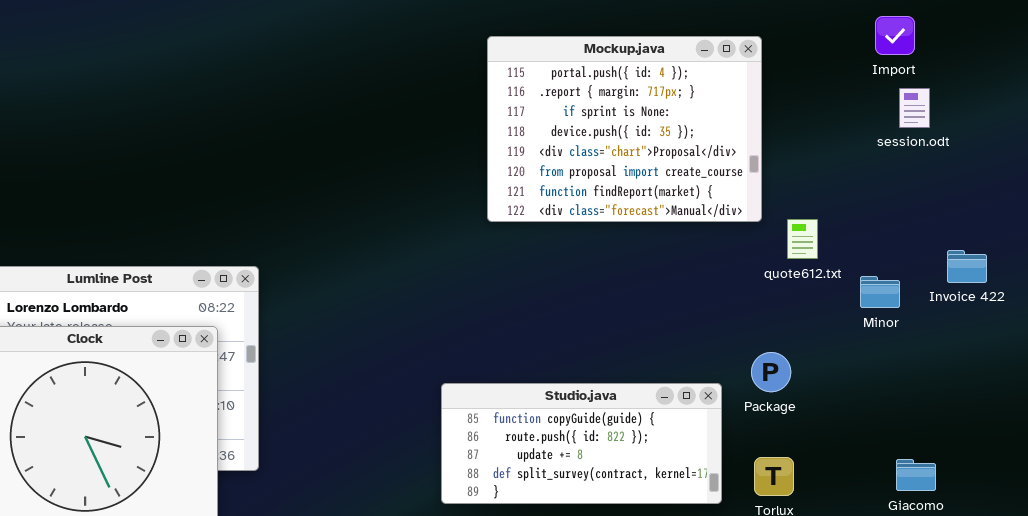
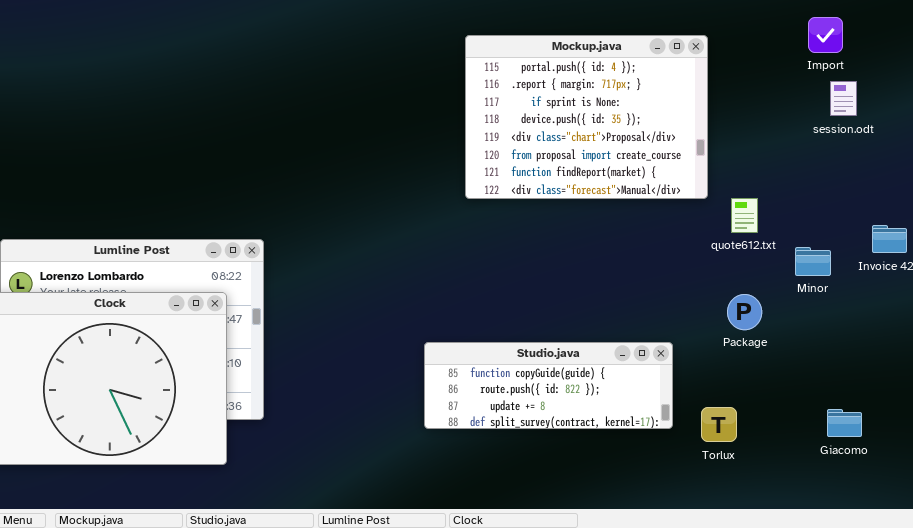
Package: [751,352,791,392] -> [727,294,762,330], moved
Studio.java: [441,383,722,504] -> [424,342,673,429], resized

